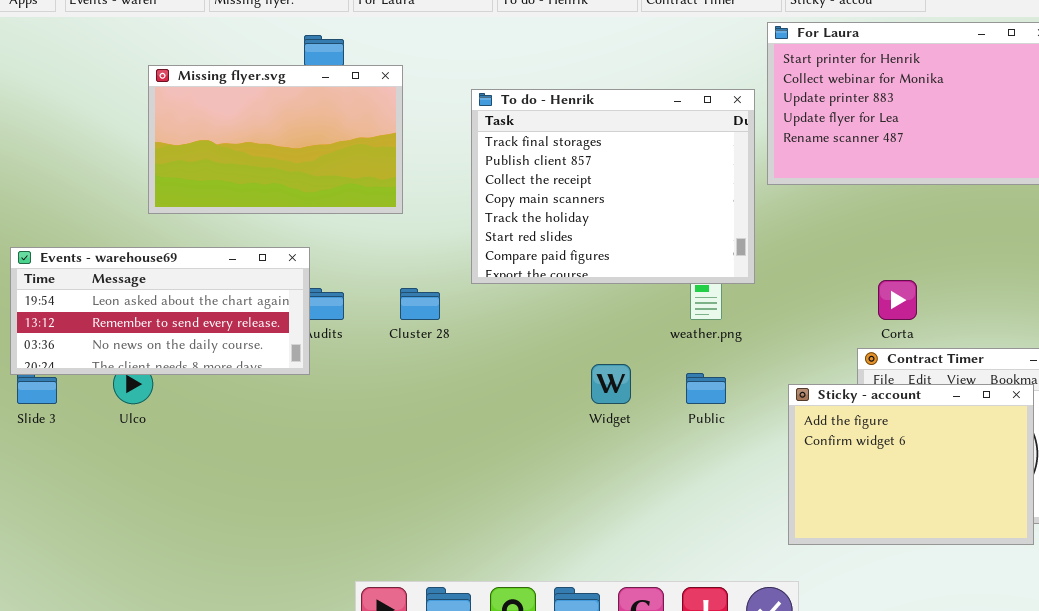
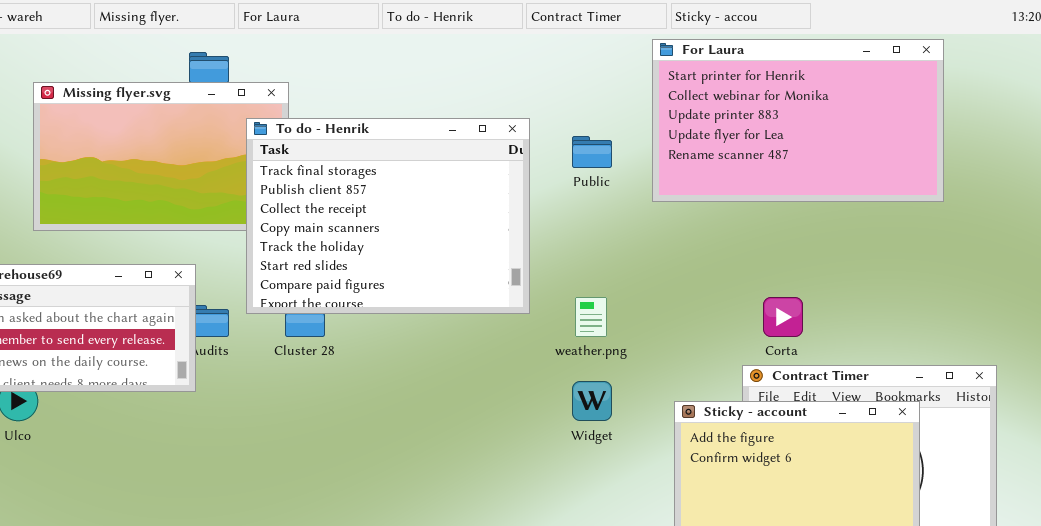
To do - Henrik: [471,89,755,284] -> [246,118,530,314], moved
Widget: [591,364,631,404] -> [572,381,612,421], moved
Public: [686,373,726,404] -> [572,136,612,168], moved

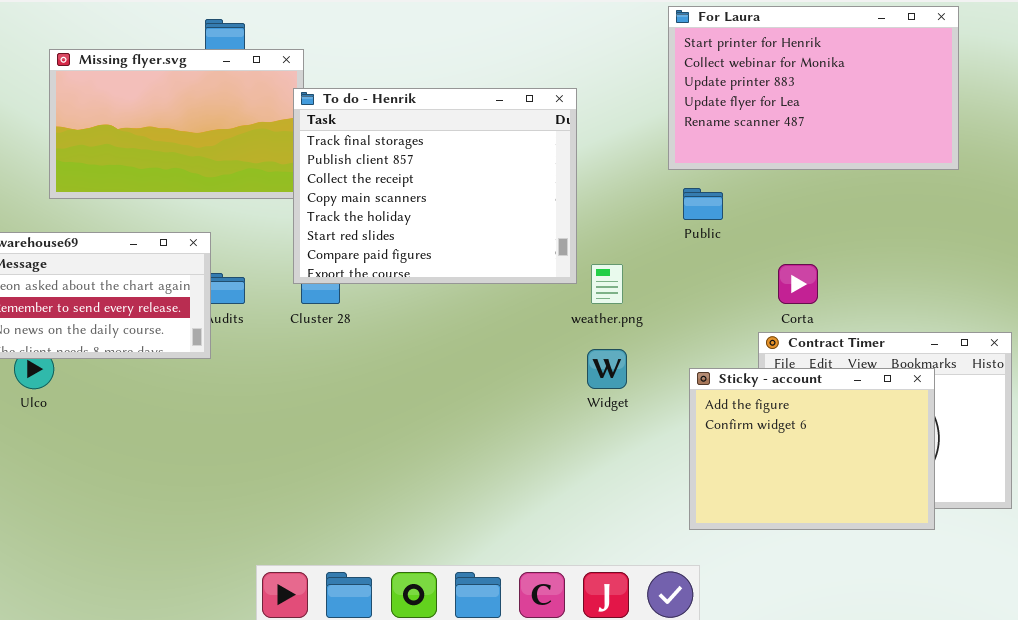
To do - Henrik: [246,118,530,314] -> [293,88,577,284], moved
Public: [572,136,612,168] -> [683,188,723,220], moved

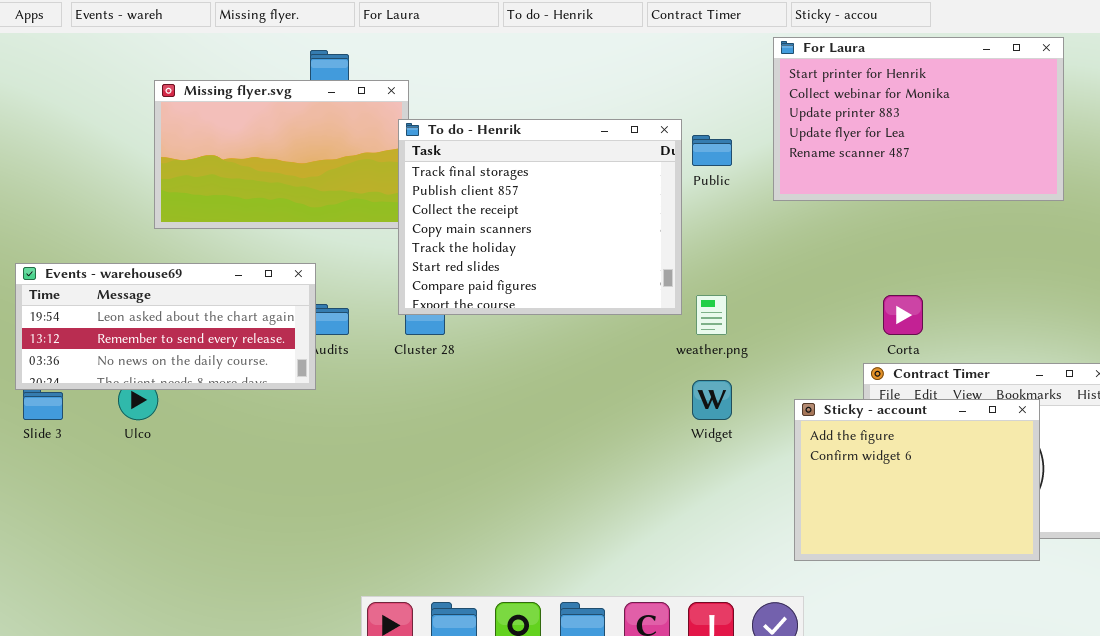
Public: [683,188,723,220] -> [692,135,732,166], moved

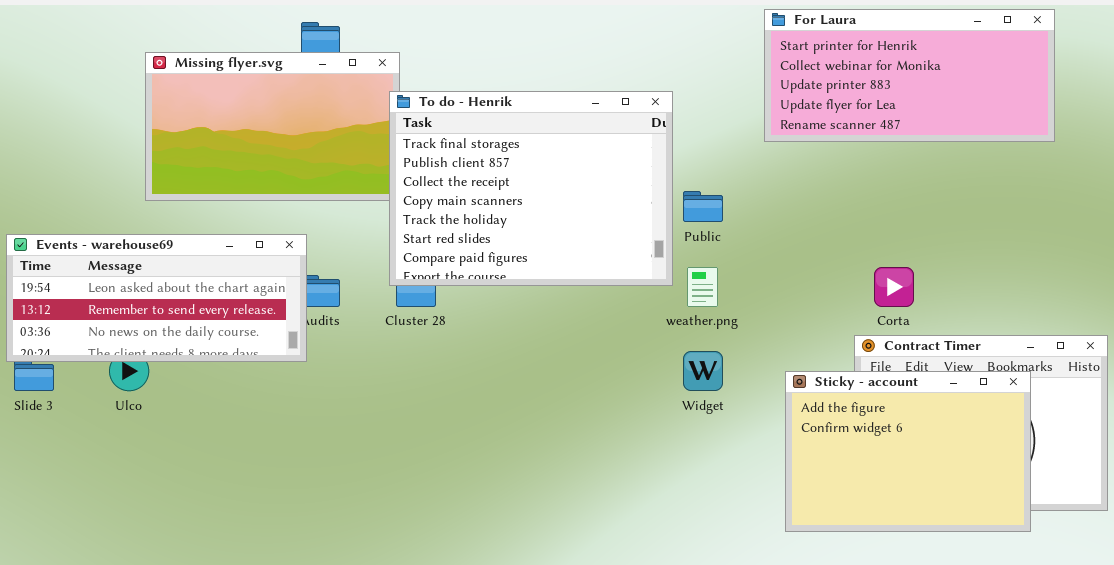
For Laura: [773,37,1064,201] -> [764,9,1055,142], resized
Public: [692,135,732,166] -> [683,191,723,222], moved

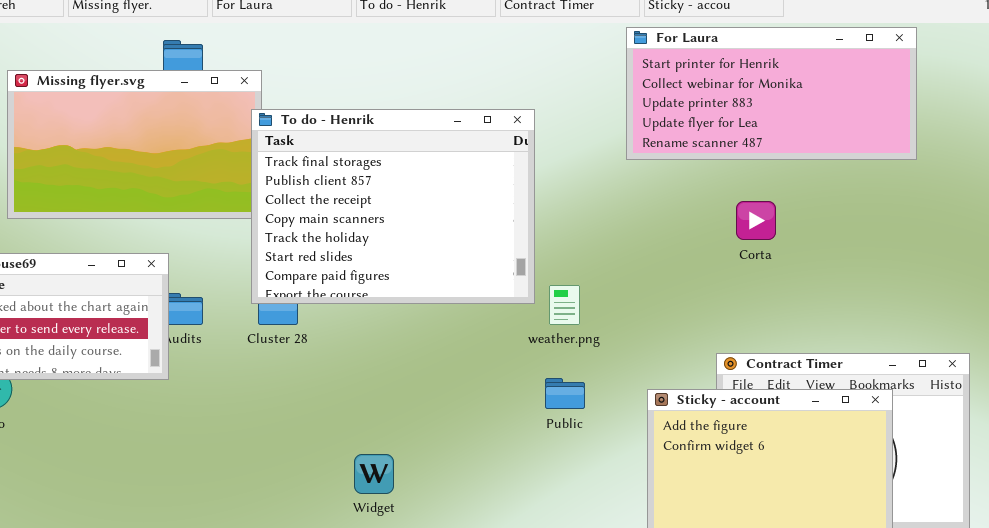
Public: [683,191,723,222] -> [545,378,585,409], moved
Corta: [874,267,914,307] -> [736,201,776,240], moved
Widget: [683,351,723,391] -> [354,454,394,494], moved

